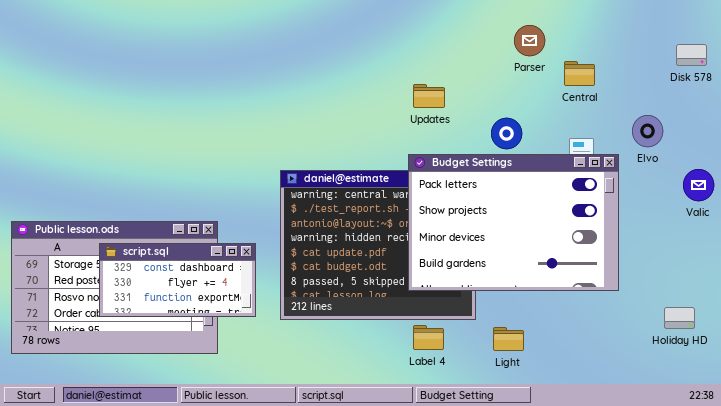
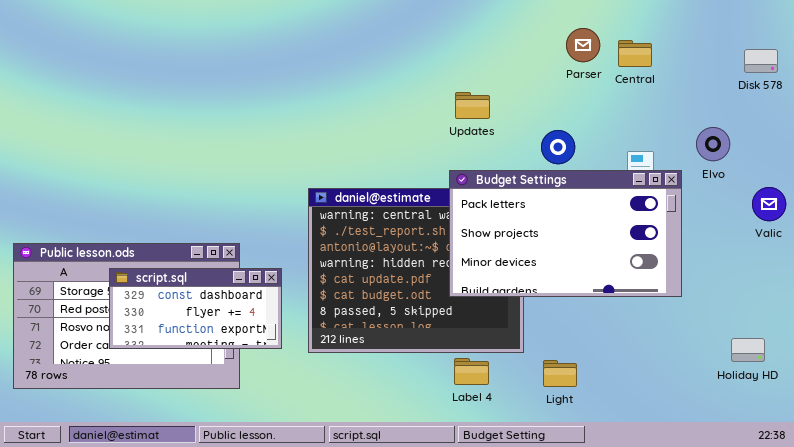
Central: [564,61,595,86] -> [618,40,652,67], moved
Budget Settings: [408,154,619,291] -> [449,170,682,297], resized

